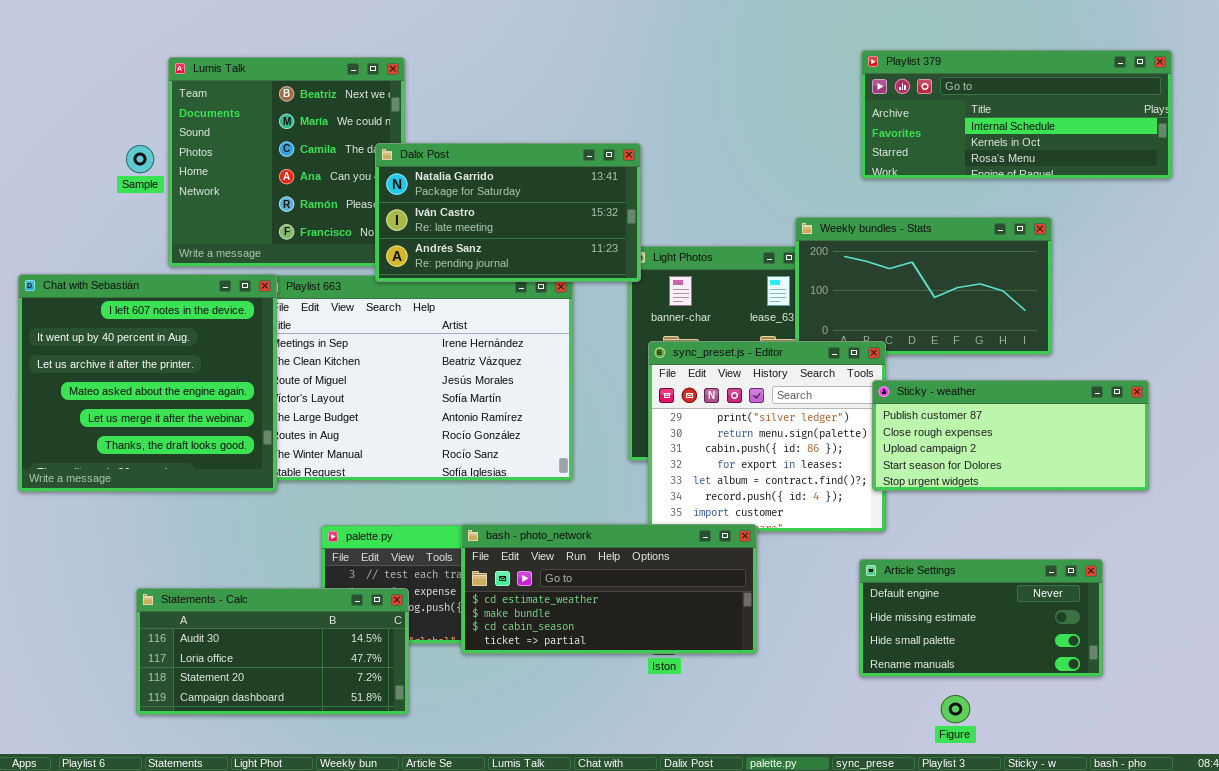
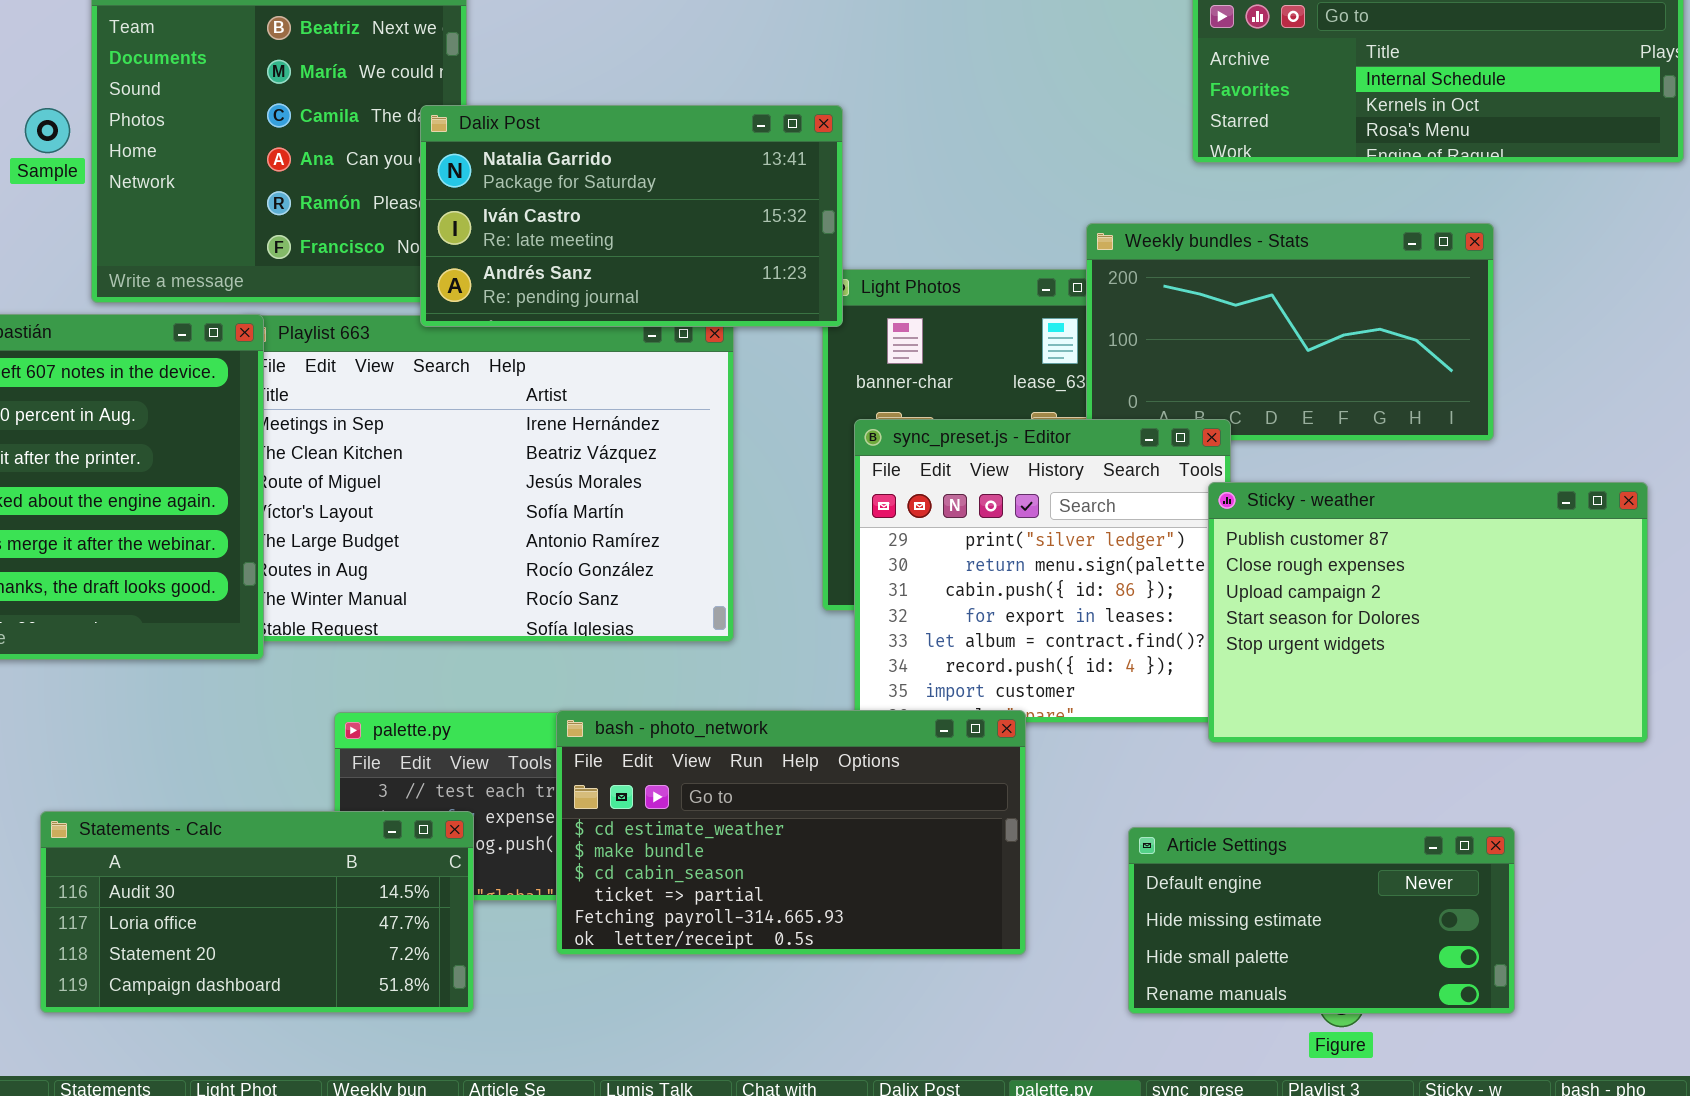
Sticky - weather: [872,380,1149,491] -> [1208,482,1648,743], resized
bash - photo_network: [461,524,757,654] -> [556,710,1026,955], resized
Article Settings: [859,559,1103,677] -> [1128,827,1515,1014], moved

